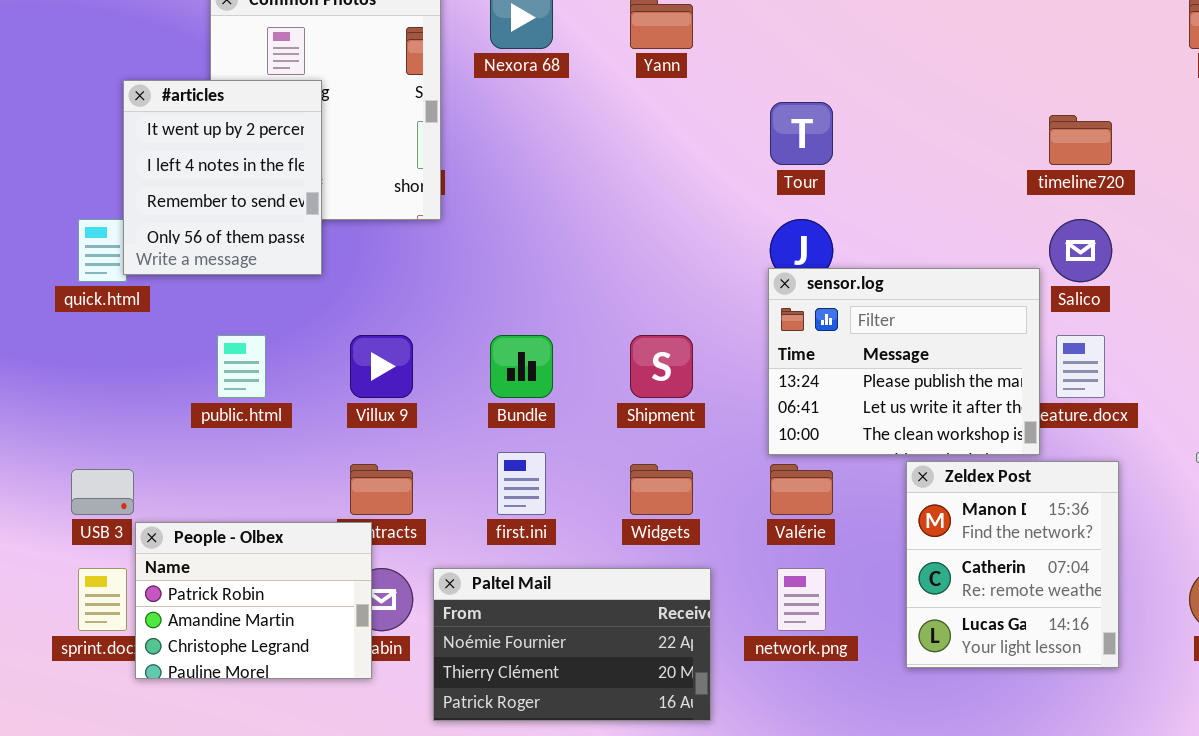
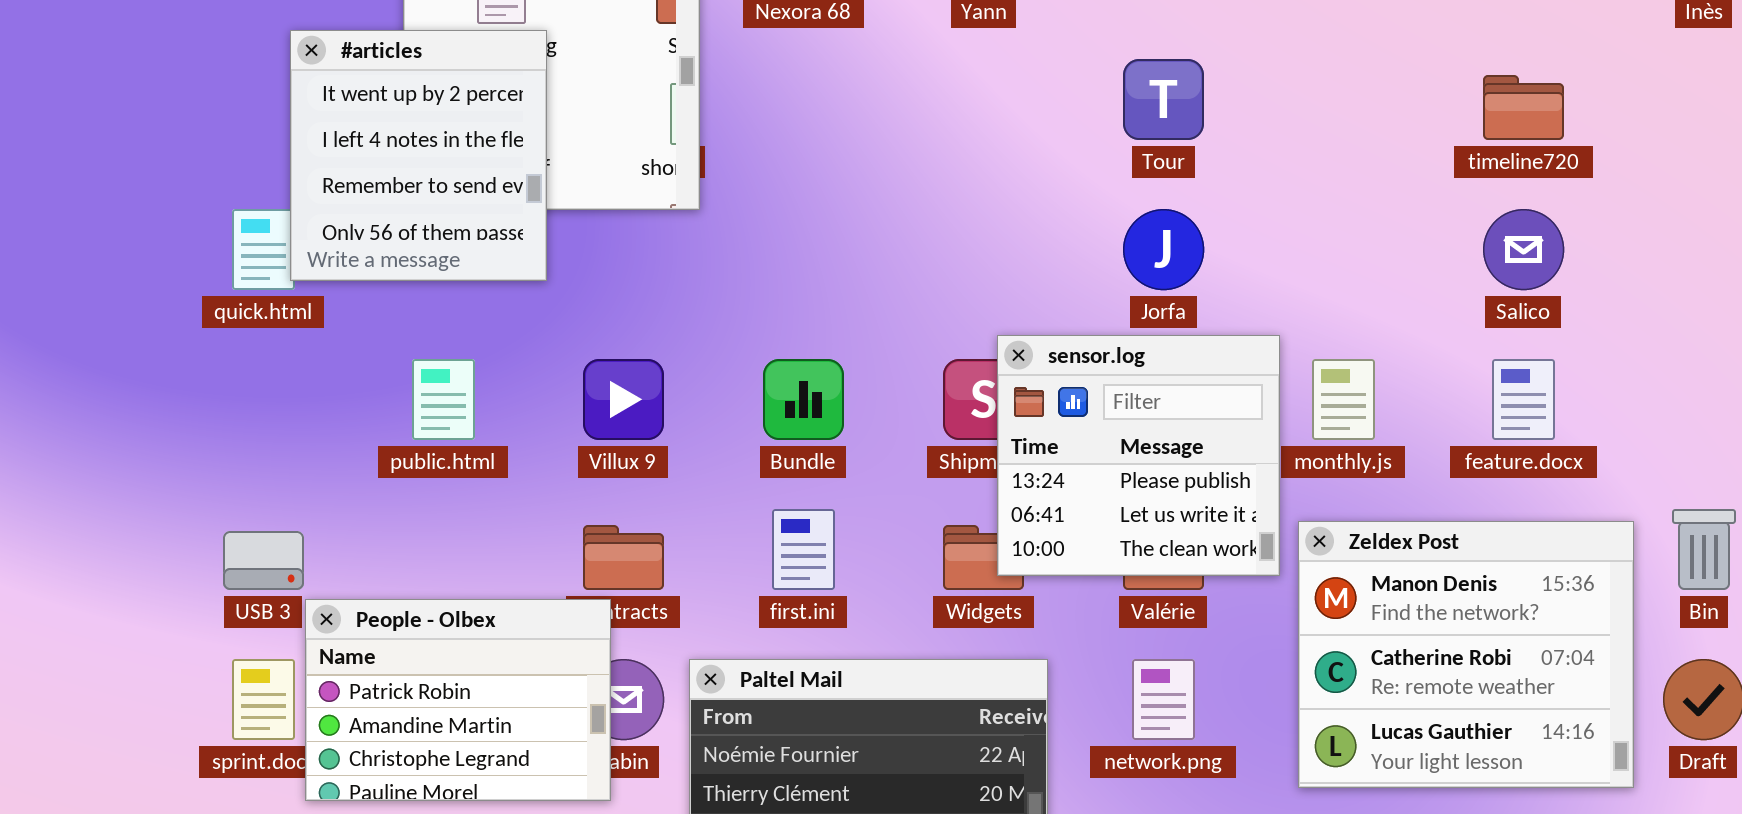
sensor.log: [768,268,1040,455] -> [997,335,1280,576], moved, resized
Zeldex Post: [906,461,1119,668] -> [1298,521,1634,788], resized

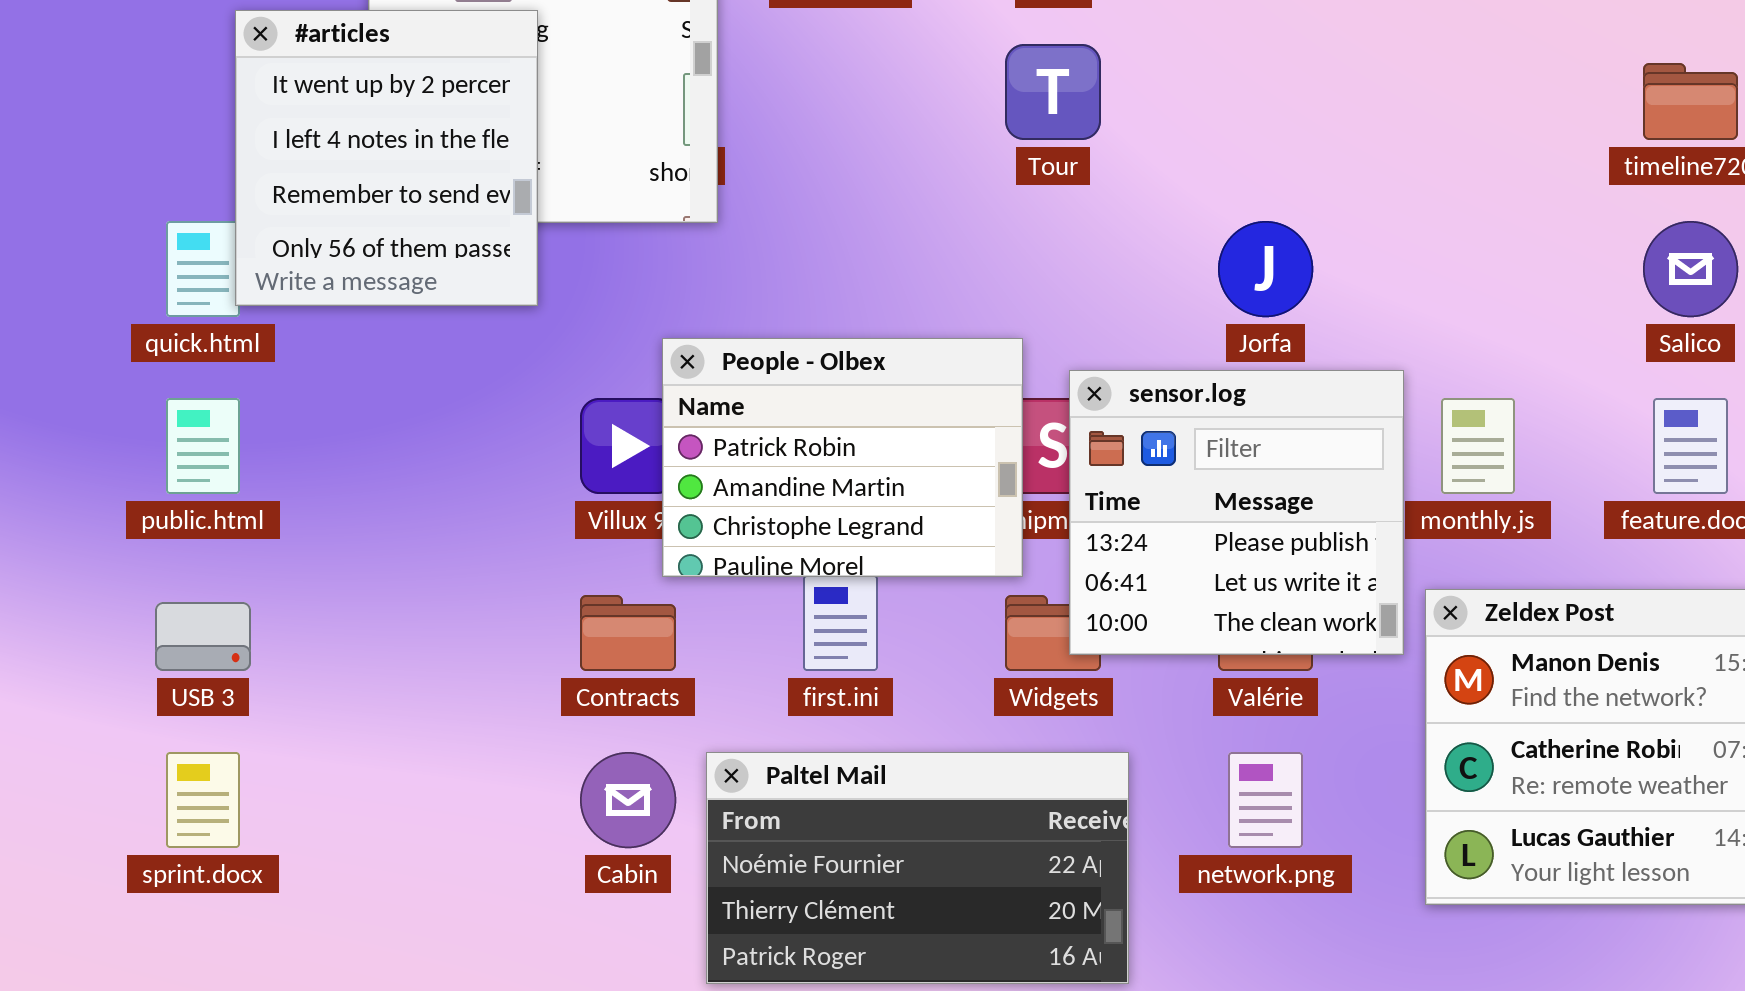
Tour: [1123,59,1204,140] -> [1005,44,1101,140], moved
public.html: [412,359,475,440] -> [166,398,240,494], moved
People - Olbex: [305,599,611,801] -> [662,338,1023,577], moved

